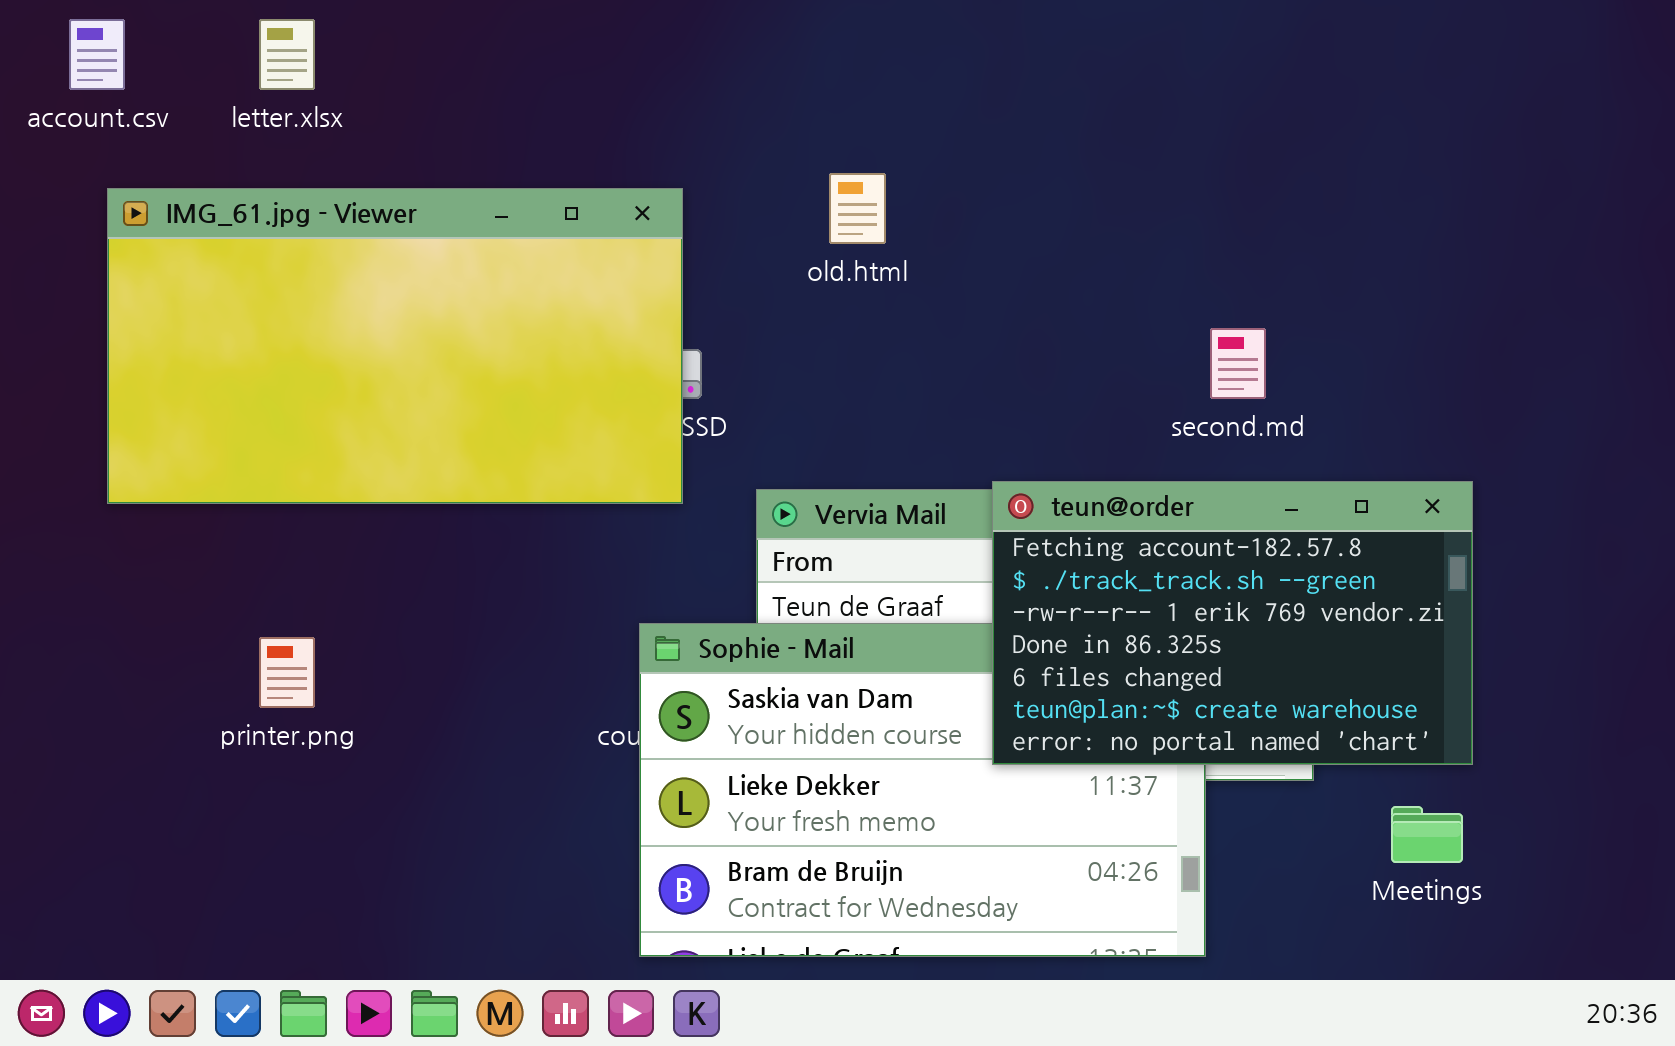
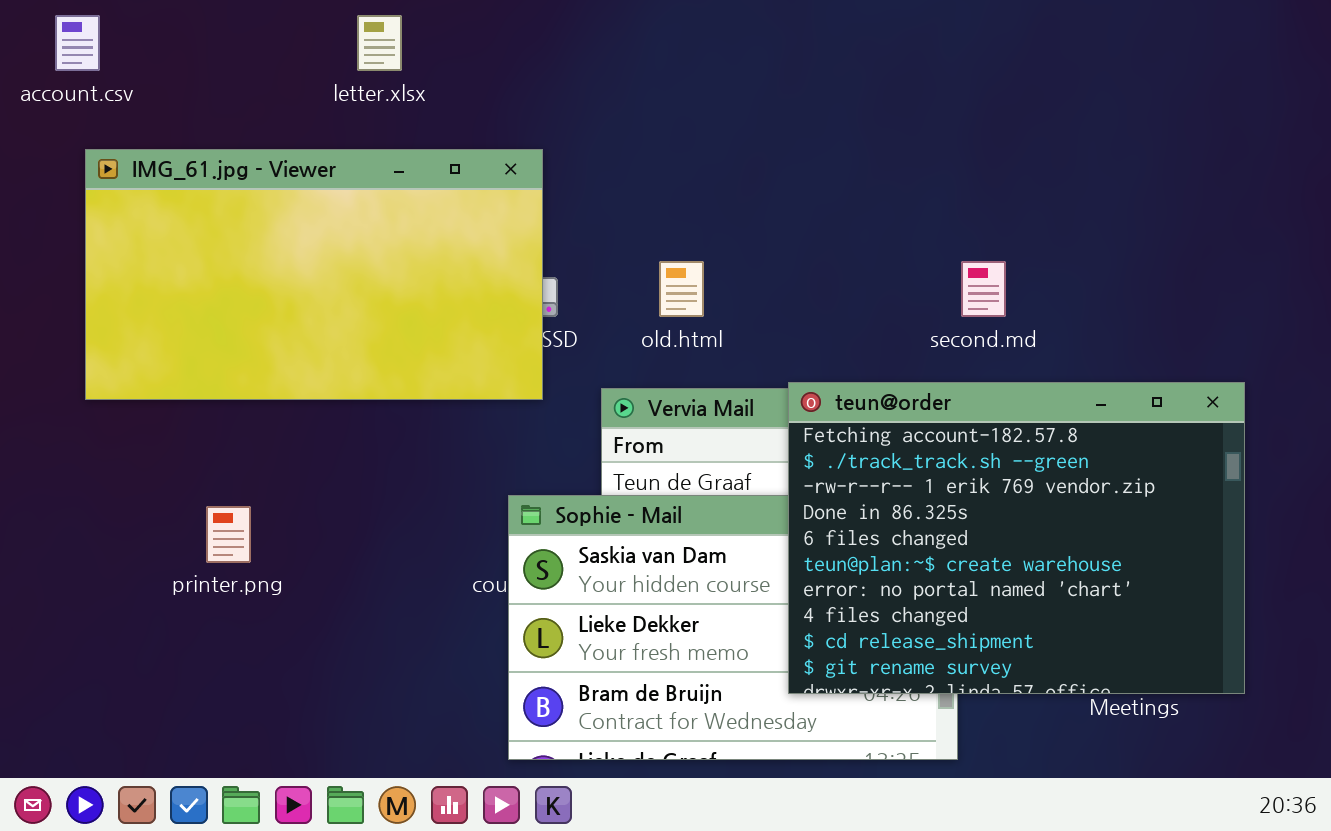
letter.xlsx: [259,19,315,90] -> [357,15,402,71], moved
old.html: [829,173,886,244] -> [659,261,704,317], moved
teun@order: [992,481,1473,765] -> [788,382,1245,694], resized

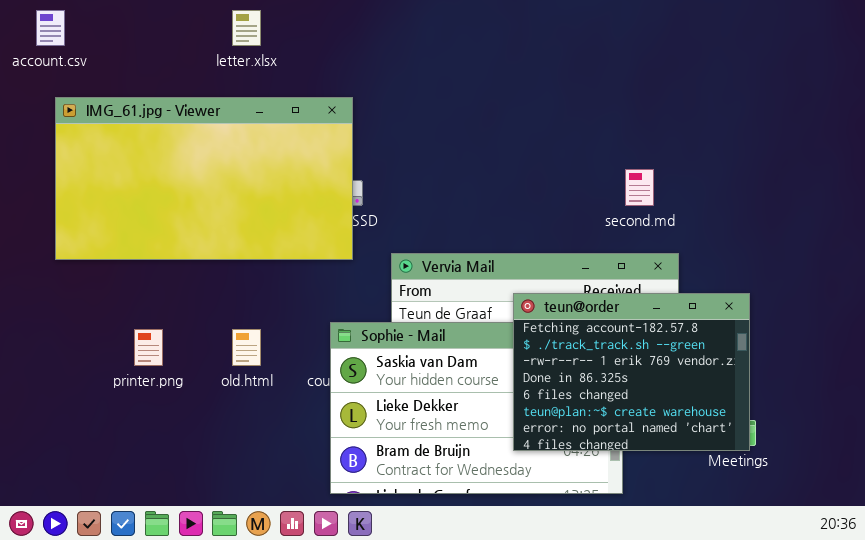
old.html: [659,261,704,317] -> [232,329,261,366], moved
teun@order: [788,382,1245,694] -> [513,293,750,451], resized

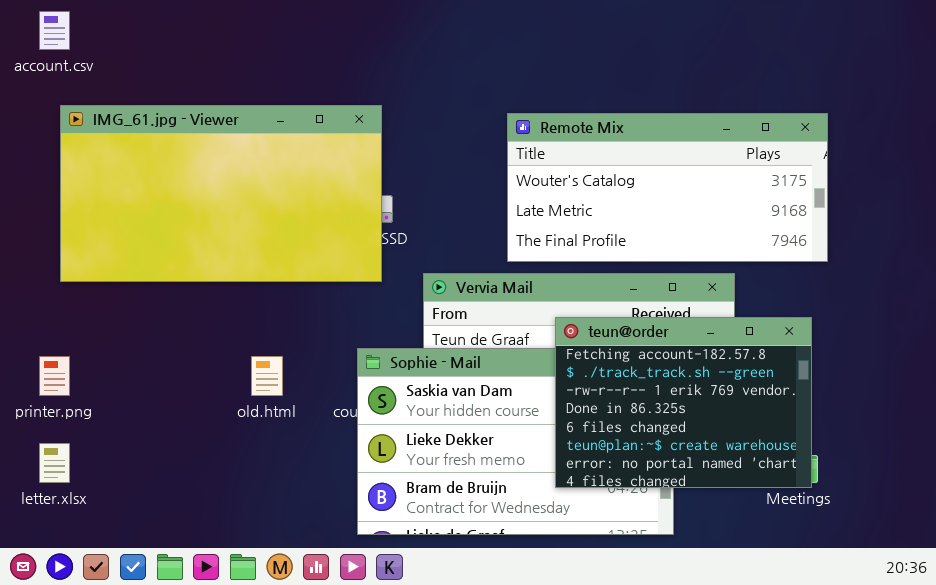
letter.xlsx: [232,10,261,46] -> [39,443,70,483], moved
Remote Mix: none -> [507,113,828,262], opened
printer.png: [134,329,163,366] -> [39,356,70,396], moved

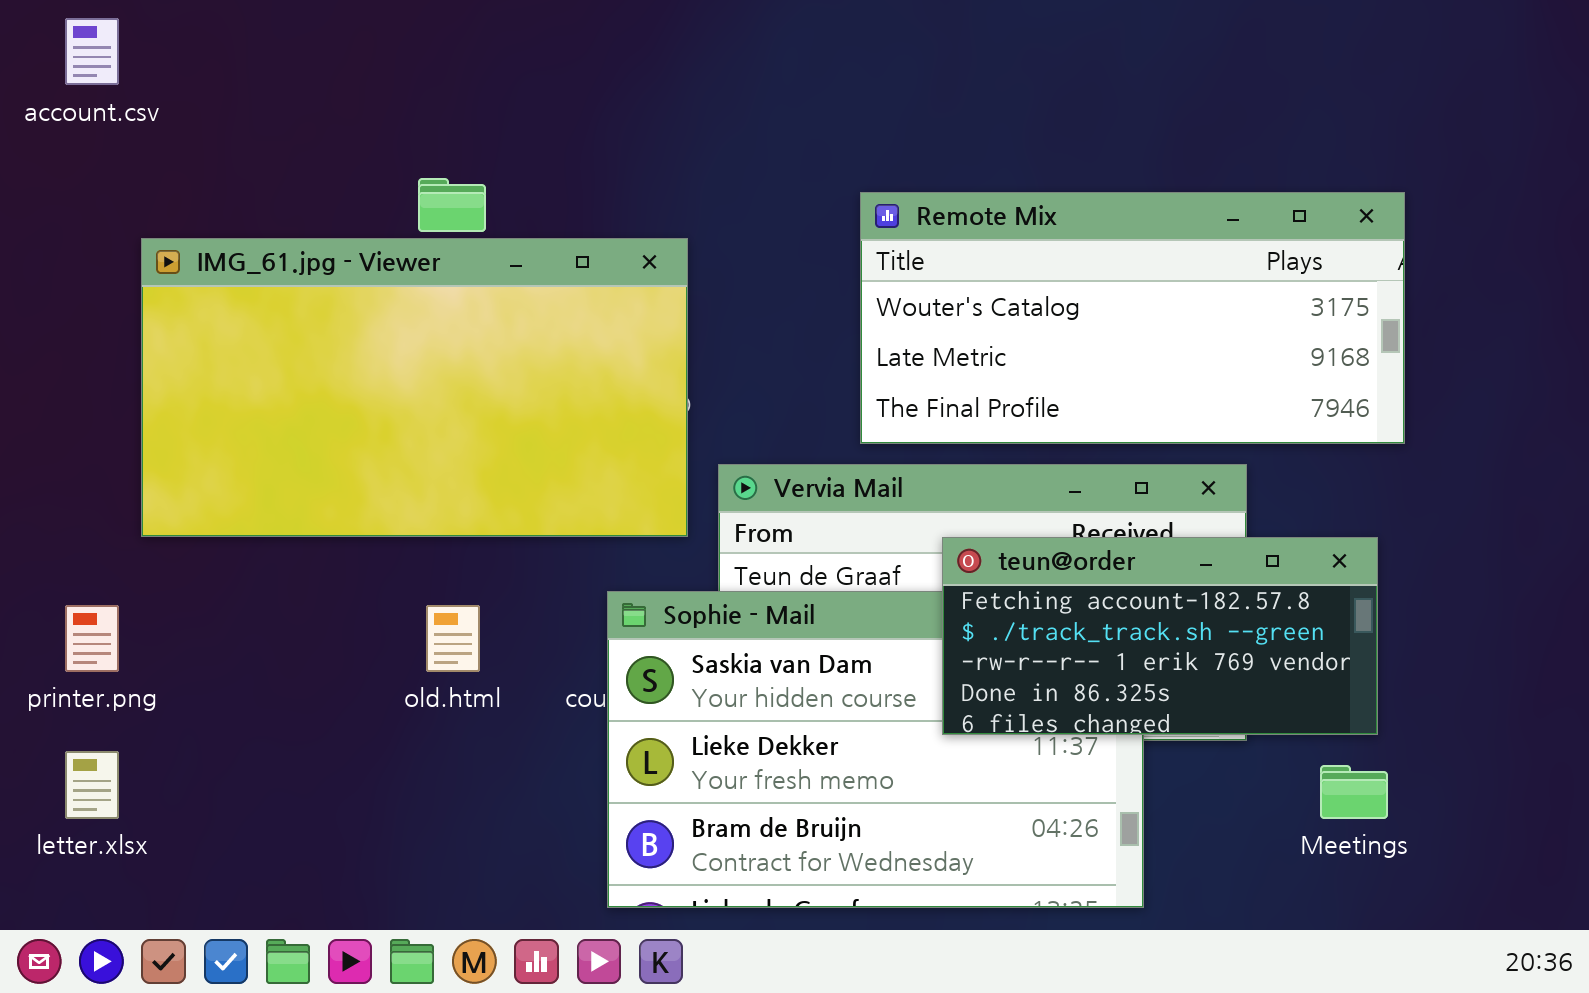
IMG_61.jpg - Viewer: [60,105,382,282] -> [141,238,688,537], moved
teun@order: [555,317,812,488] -> [942,537,1378,735], resized

